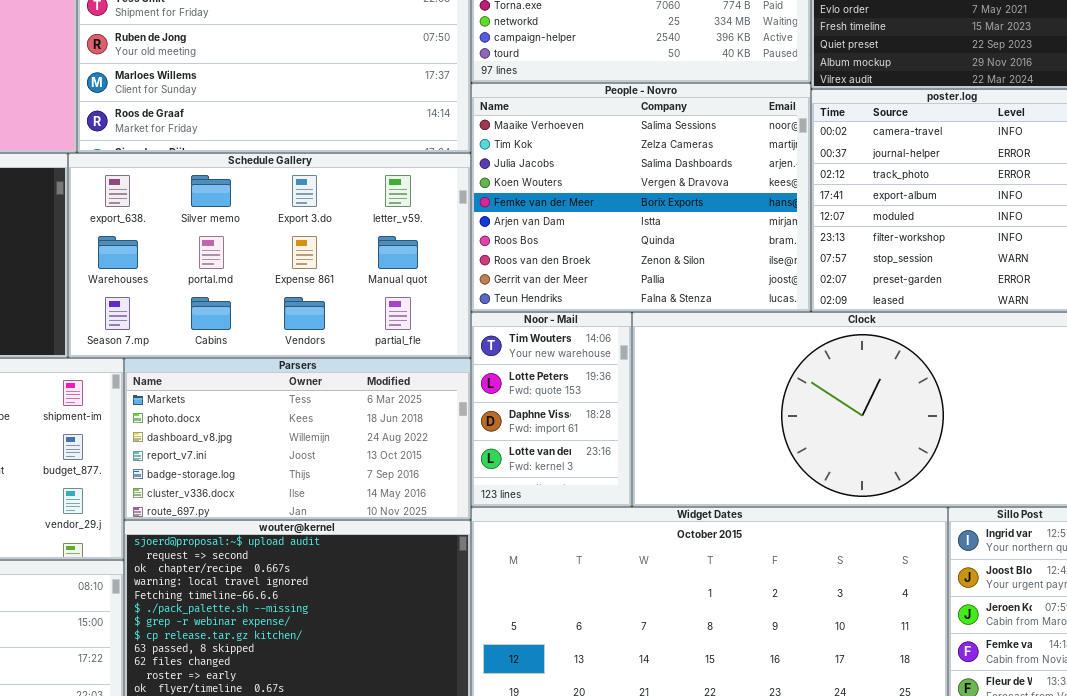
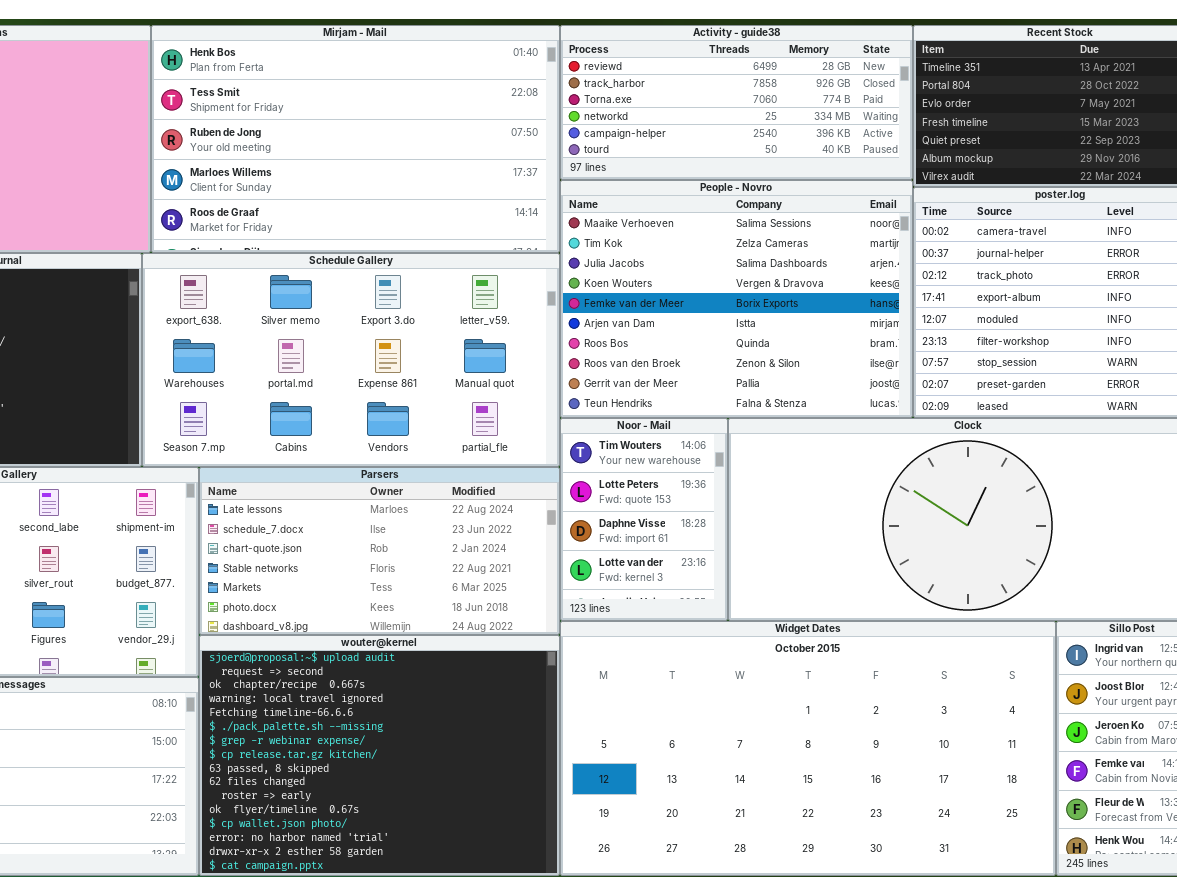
Parsers: [124,358,471,520] -> [199,467,560,635], scrolled up 4 rows

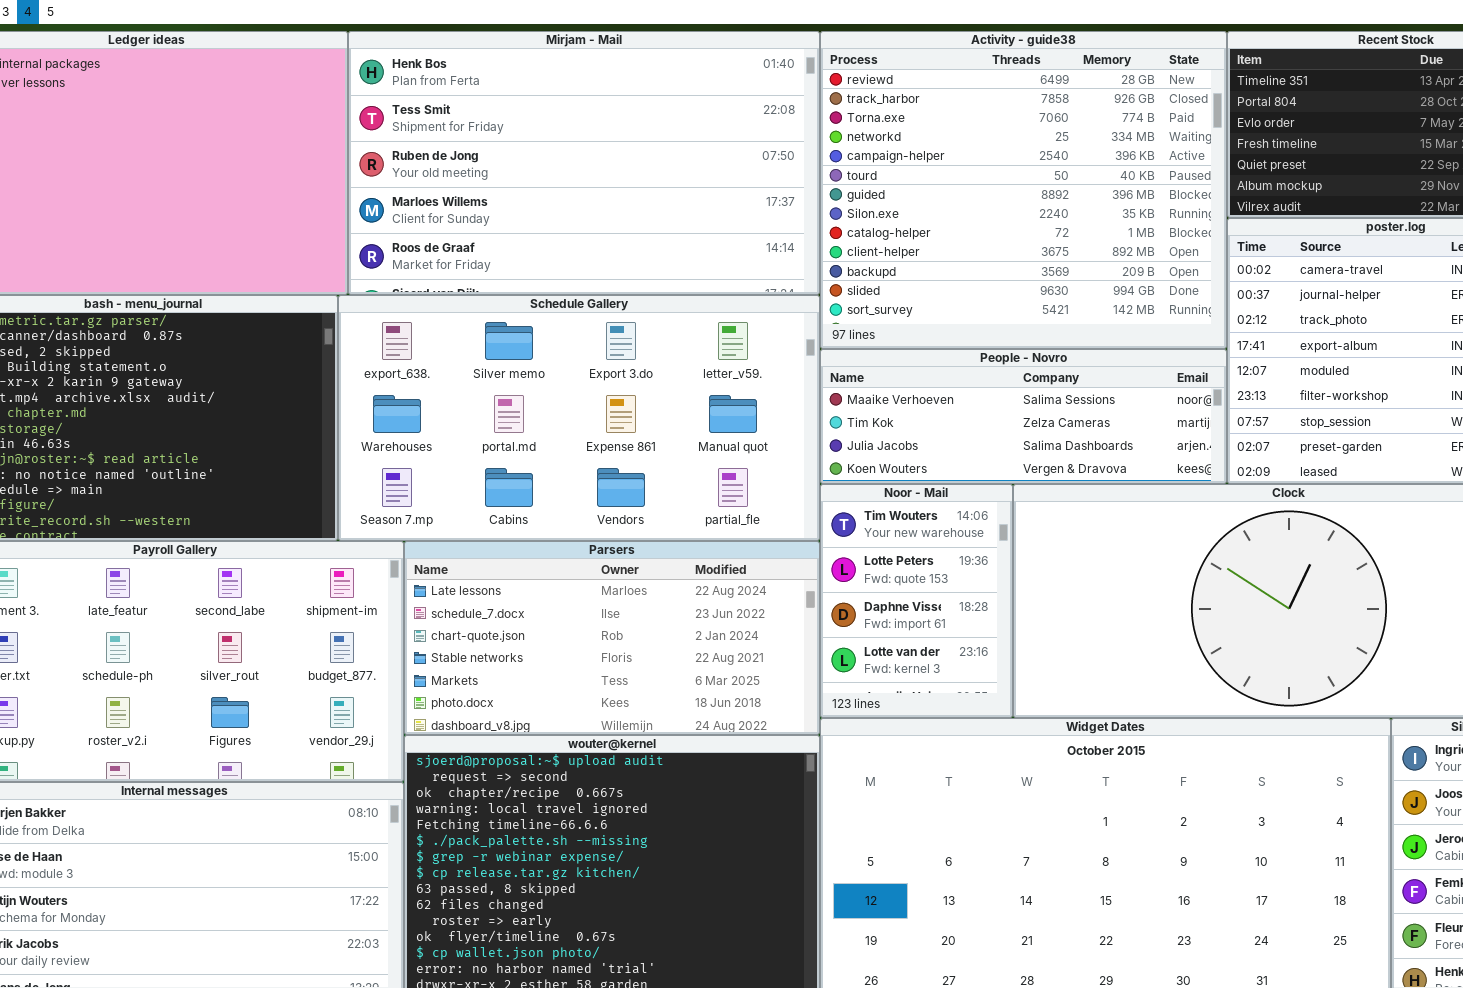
Activity - guide38: [560,25,913,180] -> [820,31,1227,349], resized
People - Novro: [560,180,913,418] -> [820,349,1227,484], resized

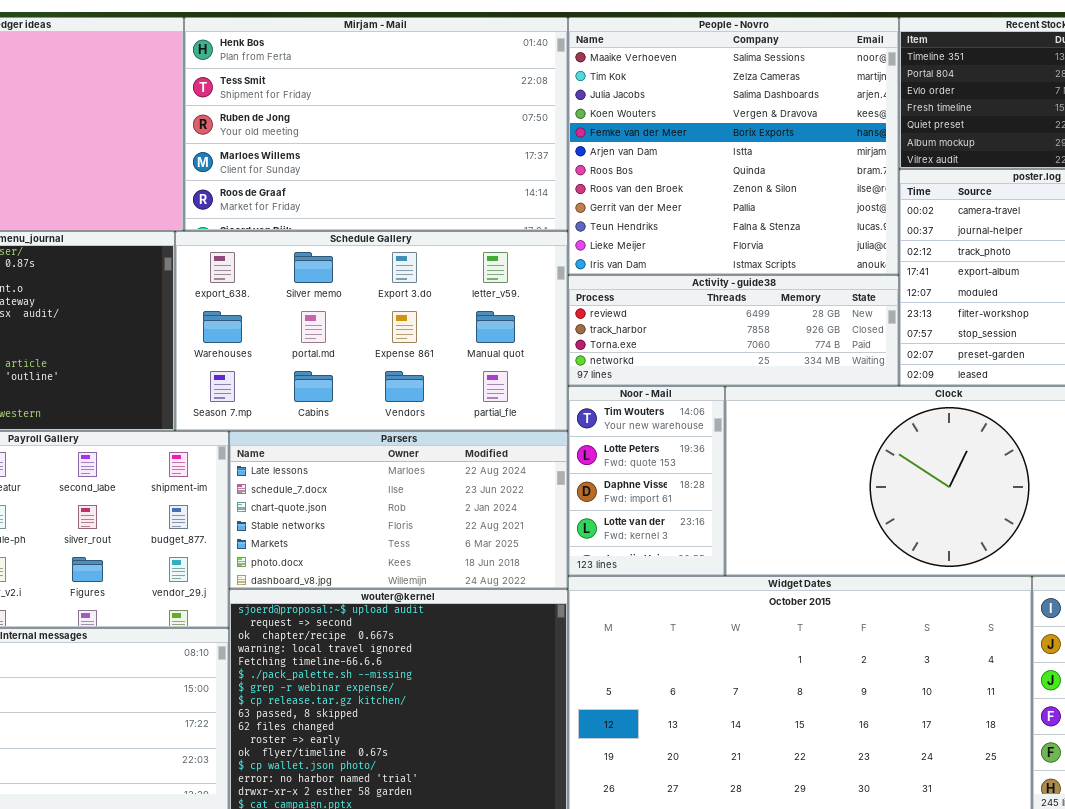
Activity - guide38: [820,31,1227,349] -> [568,275,899,386], moved, resized
People - Novro: [820,349,1227,484] -> [568,17,899,275], moved, resized

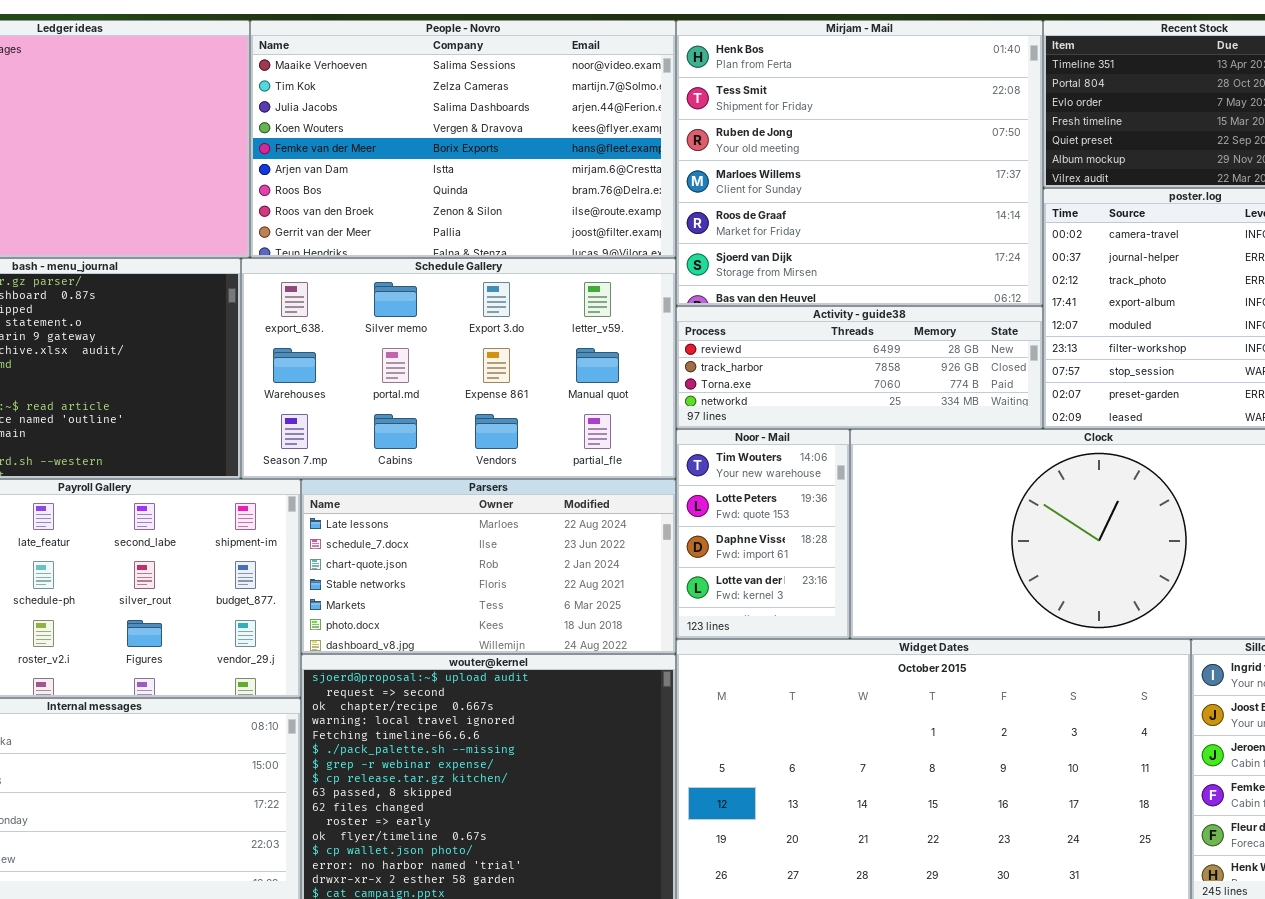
Mirjam - Mail: [184,17,568,231] -> [676,20,1043,306], moved, resized
People - Novro: [568,17,899,275] -> [250,20,676,258], moved, resized

